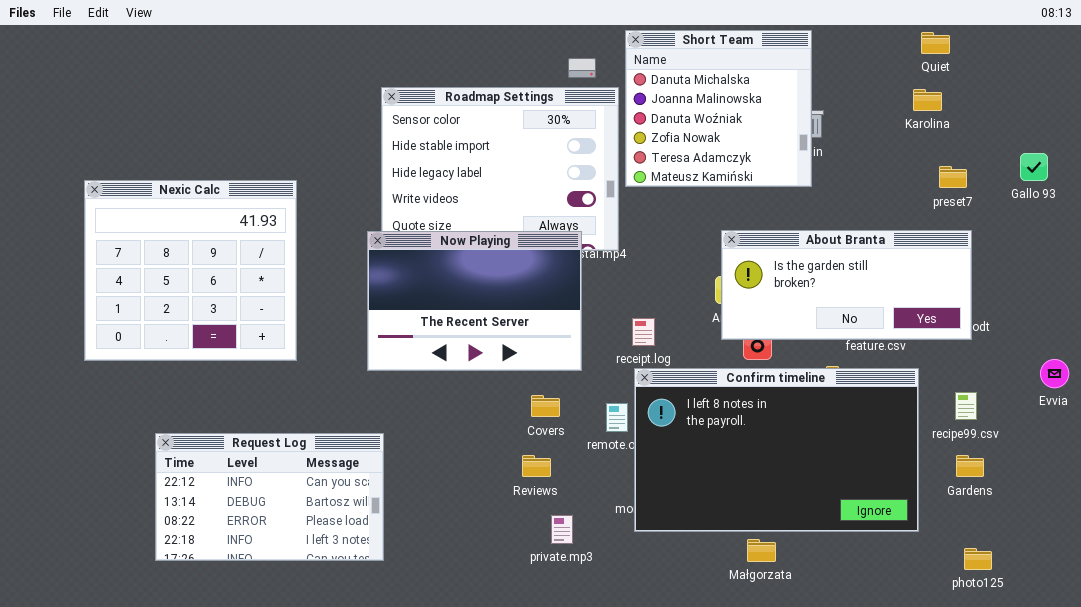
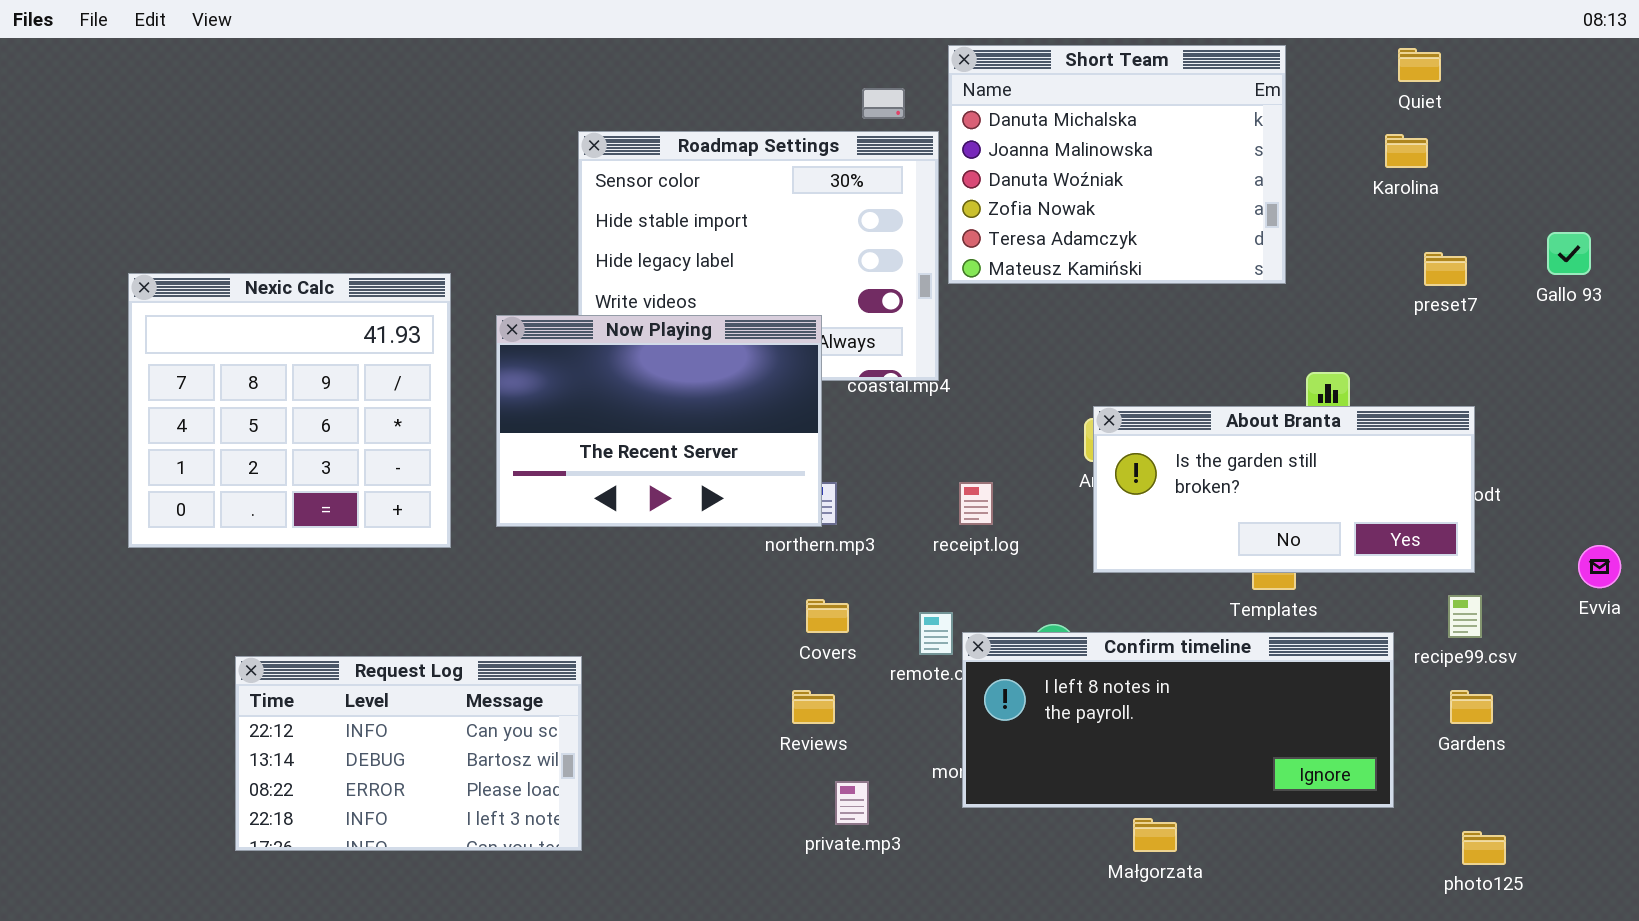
Short Team: [625,30,812,187] -> [948,45,1286,284], resized
About Branta: [721,230,972,340] -> [1093,406,1475,573], moved
Now Playing: [367,231,582,371] -> [496,315,822,527], moved
Confirm timeline: [634,368,919,532] -> [962,632,1394,808], resized

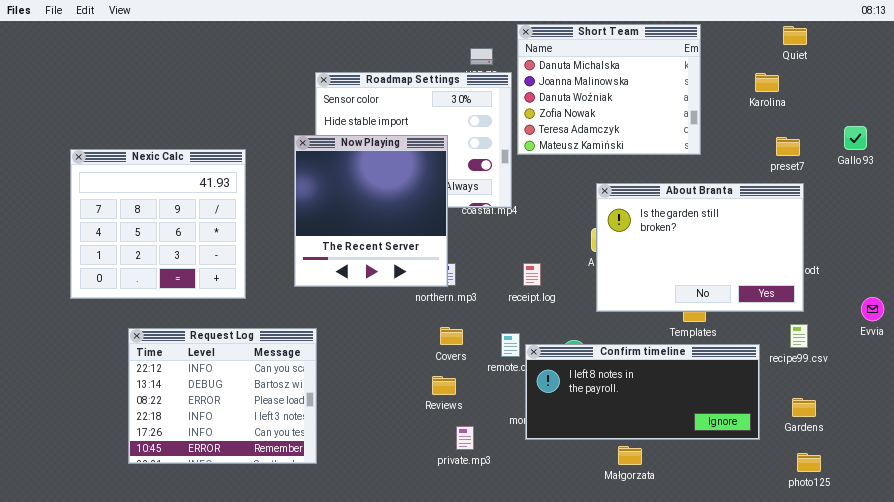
Quiet: [1398,48,1441,82] -> [783,26,807,45], moved
Now Playing: [496,315,822,527] -> [294,135,448,287], resized
About Branta: [1093,406,1475,573] -> [596,183,804,312], resized
Request Log: [235,656,582,851] -> [128,328,317,464], resized
Gardens: [1450,690,1493,724] -> [792,398,816,417], moved

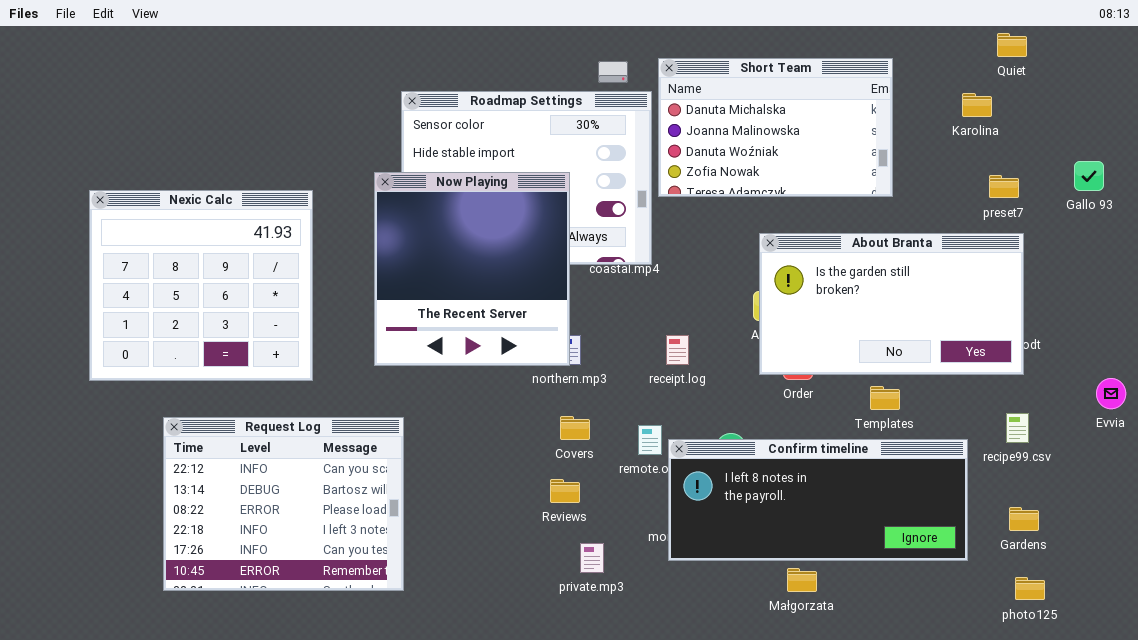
Short Team: [517,24,701,155] -> [658,58,893,197], resized
About Branta: [596,183,804,312] -> [759,233,1024,375], resized

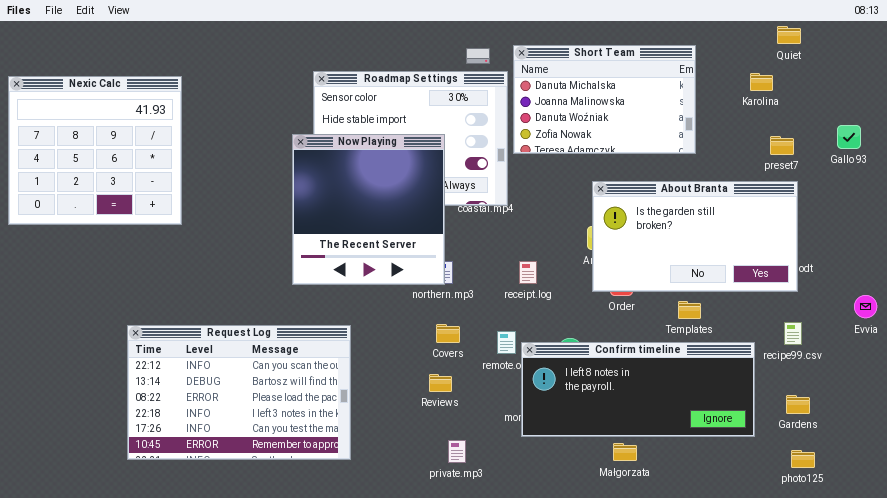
Nexic Calc: [89,190,313,381] -> [8,76,182,225], moved
Request Log: [163,417,404,591] -> [127,325,351,460], resized
private.mp3: [580,543,604,573] -> [448,440,466,463], moved

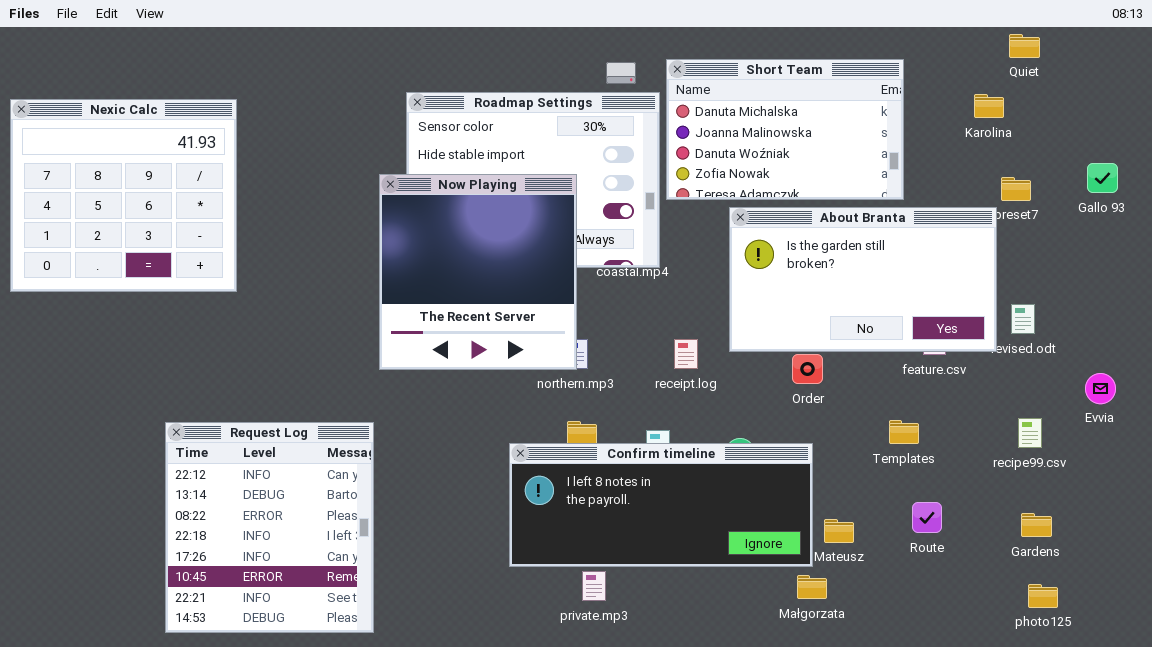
About Branta: [592,181,798,292] -> [729,207,997,352], moved
Evvia: [854,295,877,318] -> [1085,373,1116,404], moved
Templates: [678,301,701,319] -> [889,420,919,444], moved
Request Log: [127,325,351,460] -> [165,422,374,633], resized
Confirm timeline: [521,342,755,437] -> [509,443,813,567], moved

